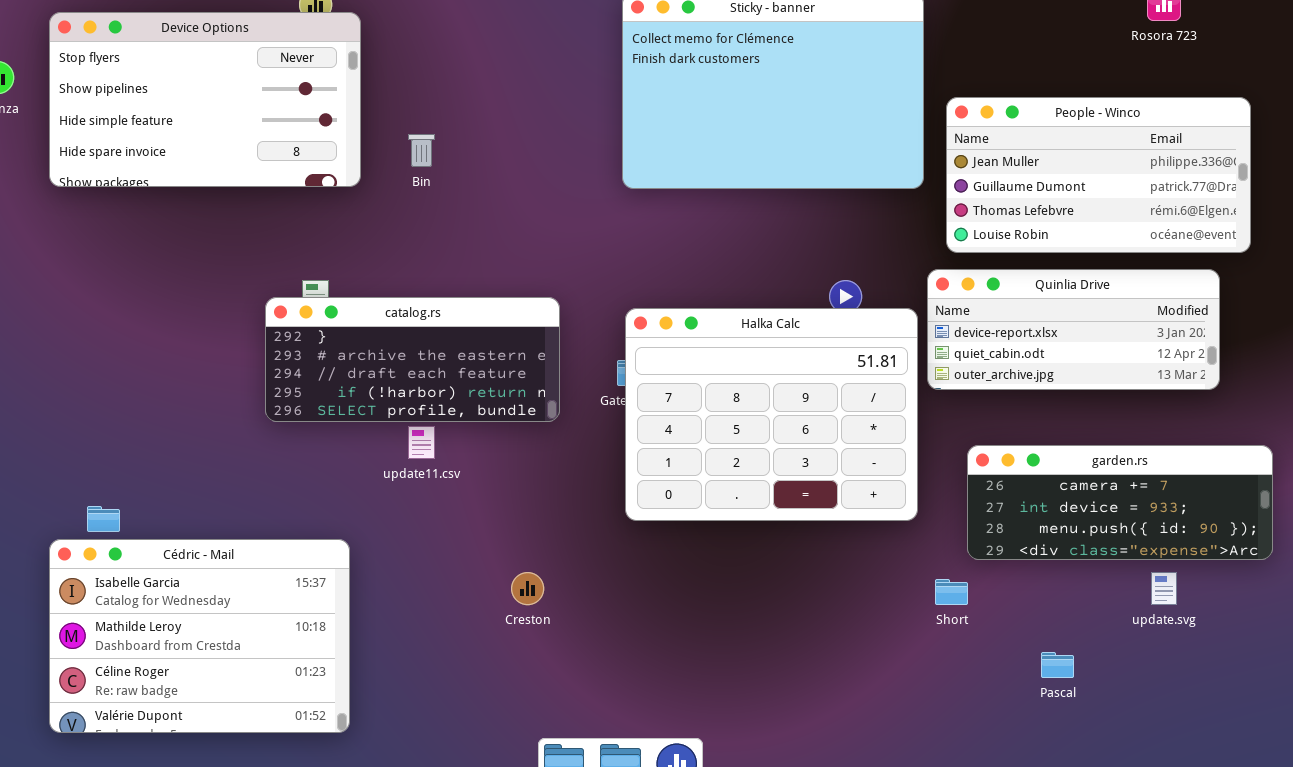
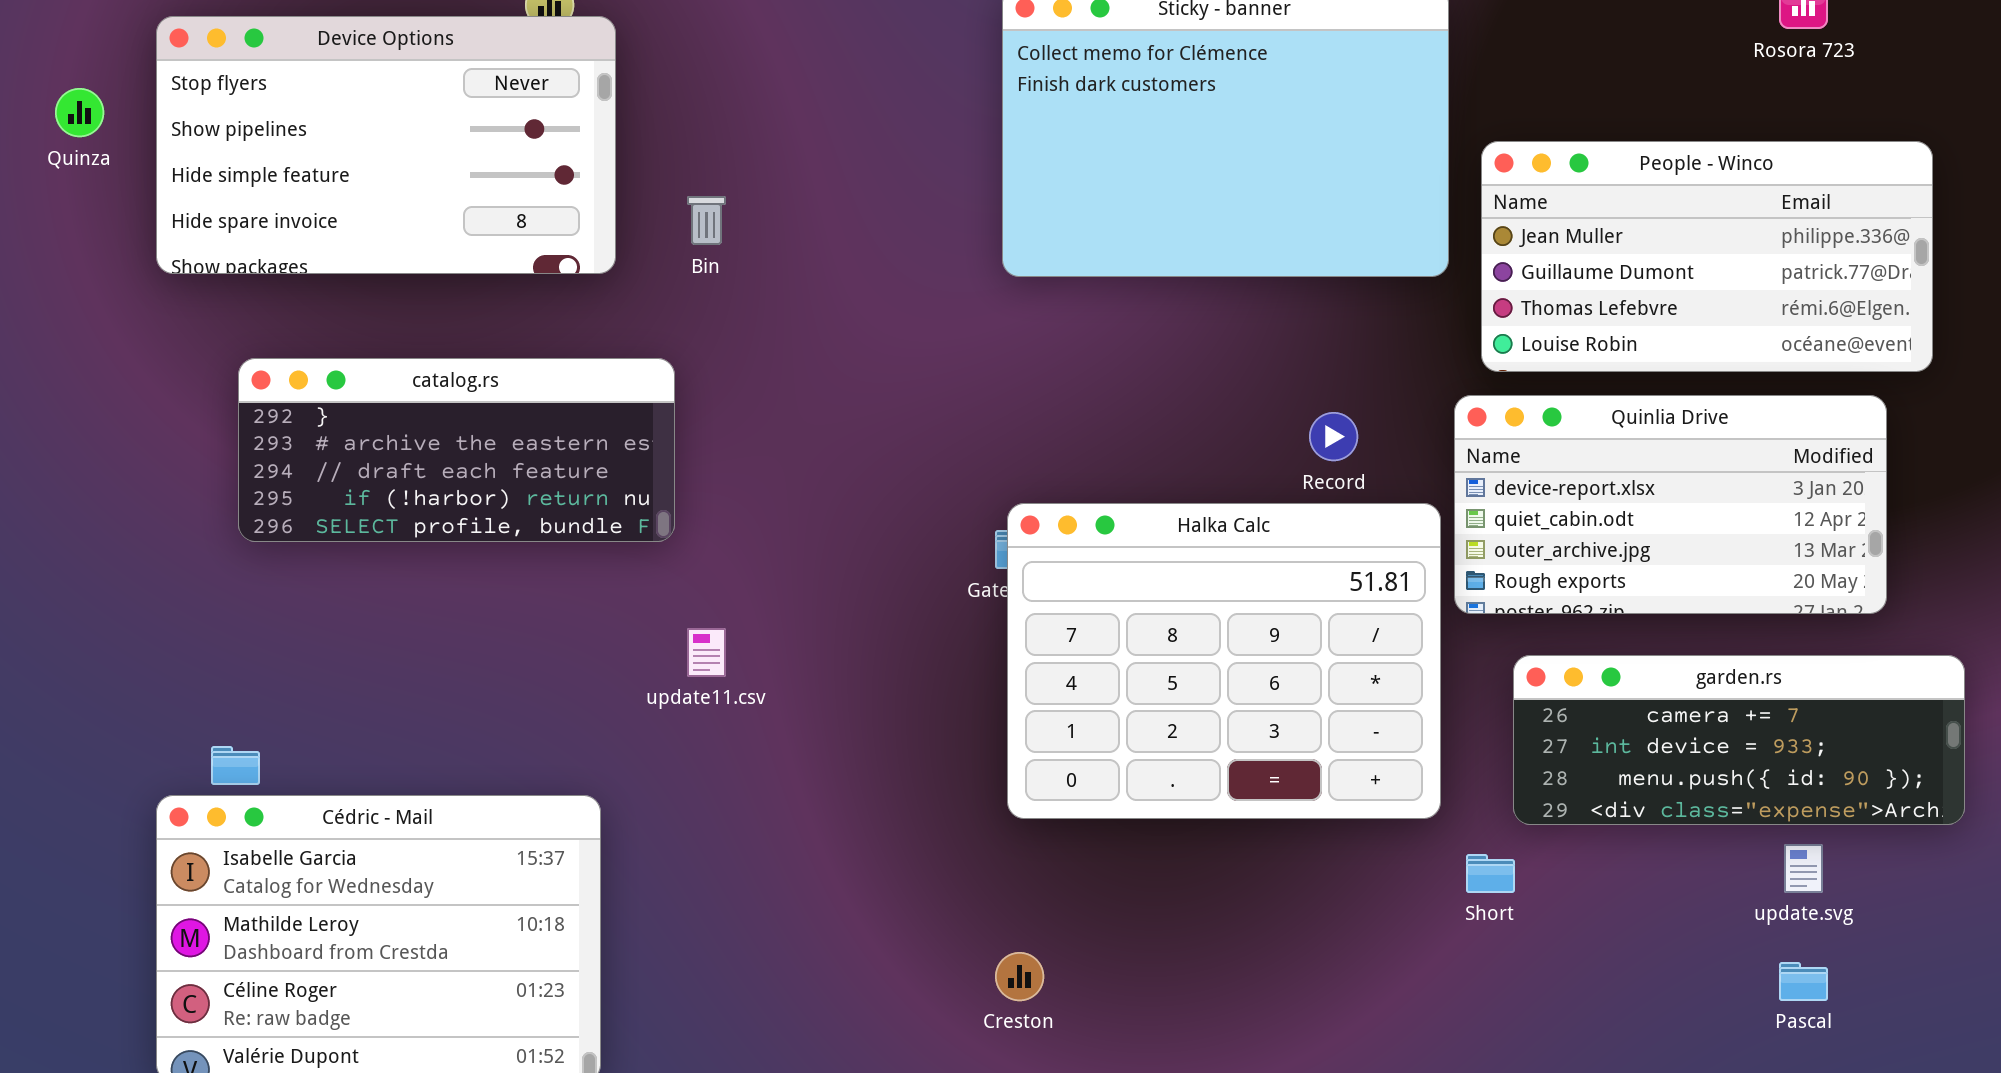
Quinlia Drive: [927,269,1220,390] -> [1454,395,1887,614], resized
catalog.rs: [265,297,560,422] -> [238,358,675,542], moved
Halka Calc: [625,308,918,521] -> [1007,503,1441,819], moved
Creston: [511,572,544,605] -> [995,952,1044,1001], moved
Pascal: [1041,652,1074,678] -> [1779,962,1828,1001], moved

